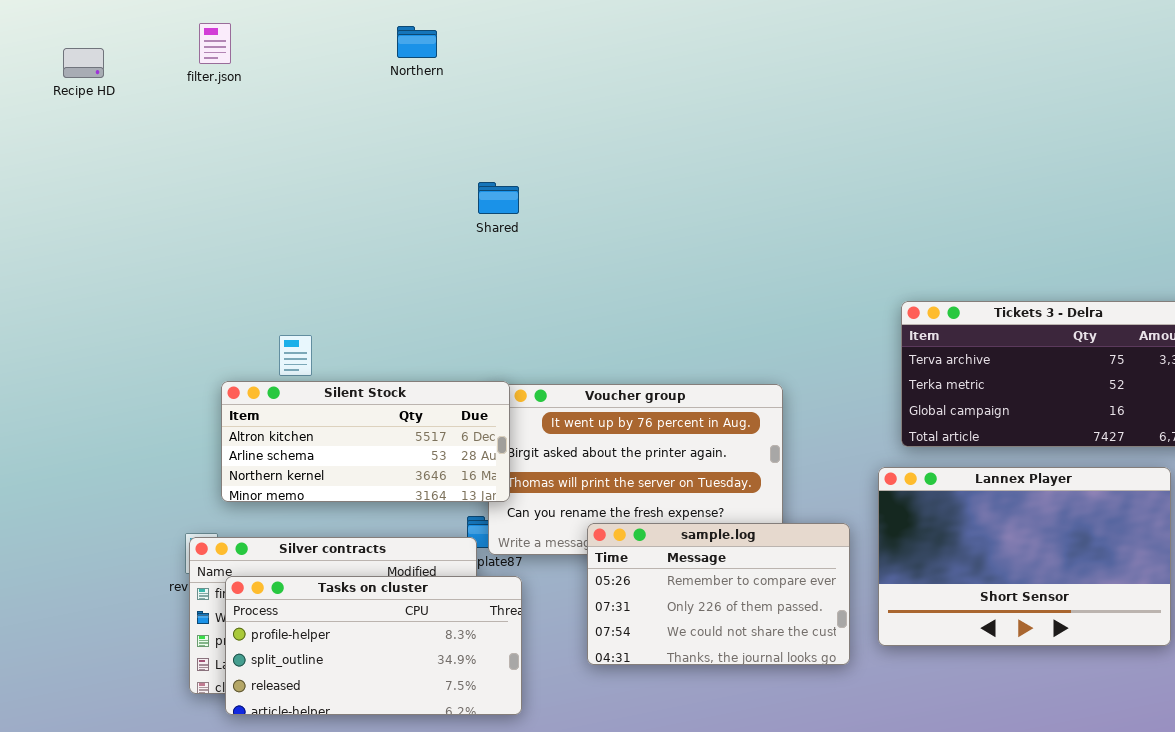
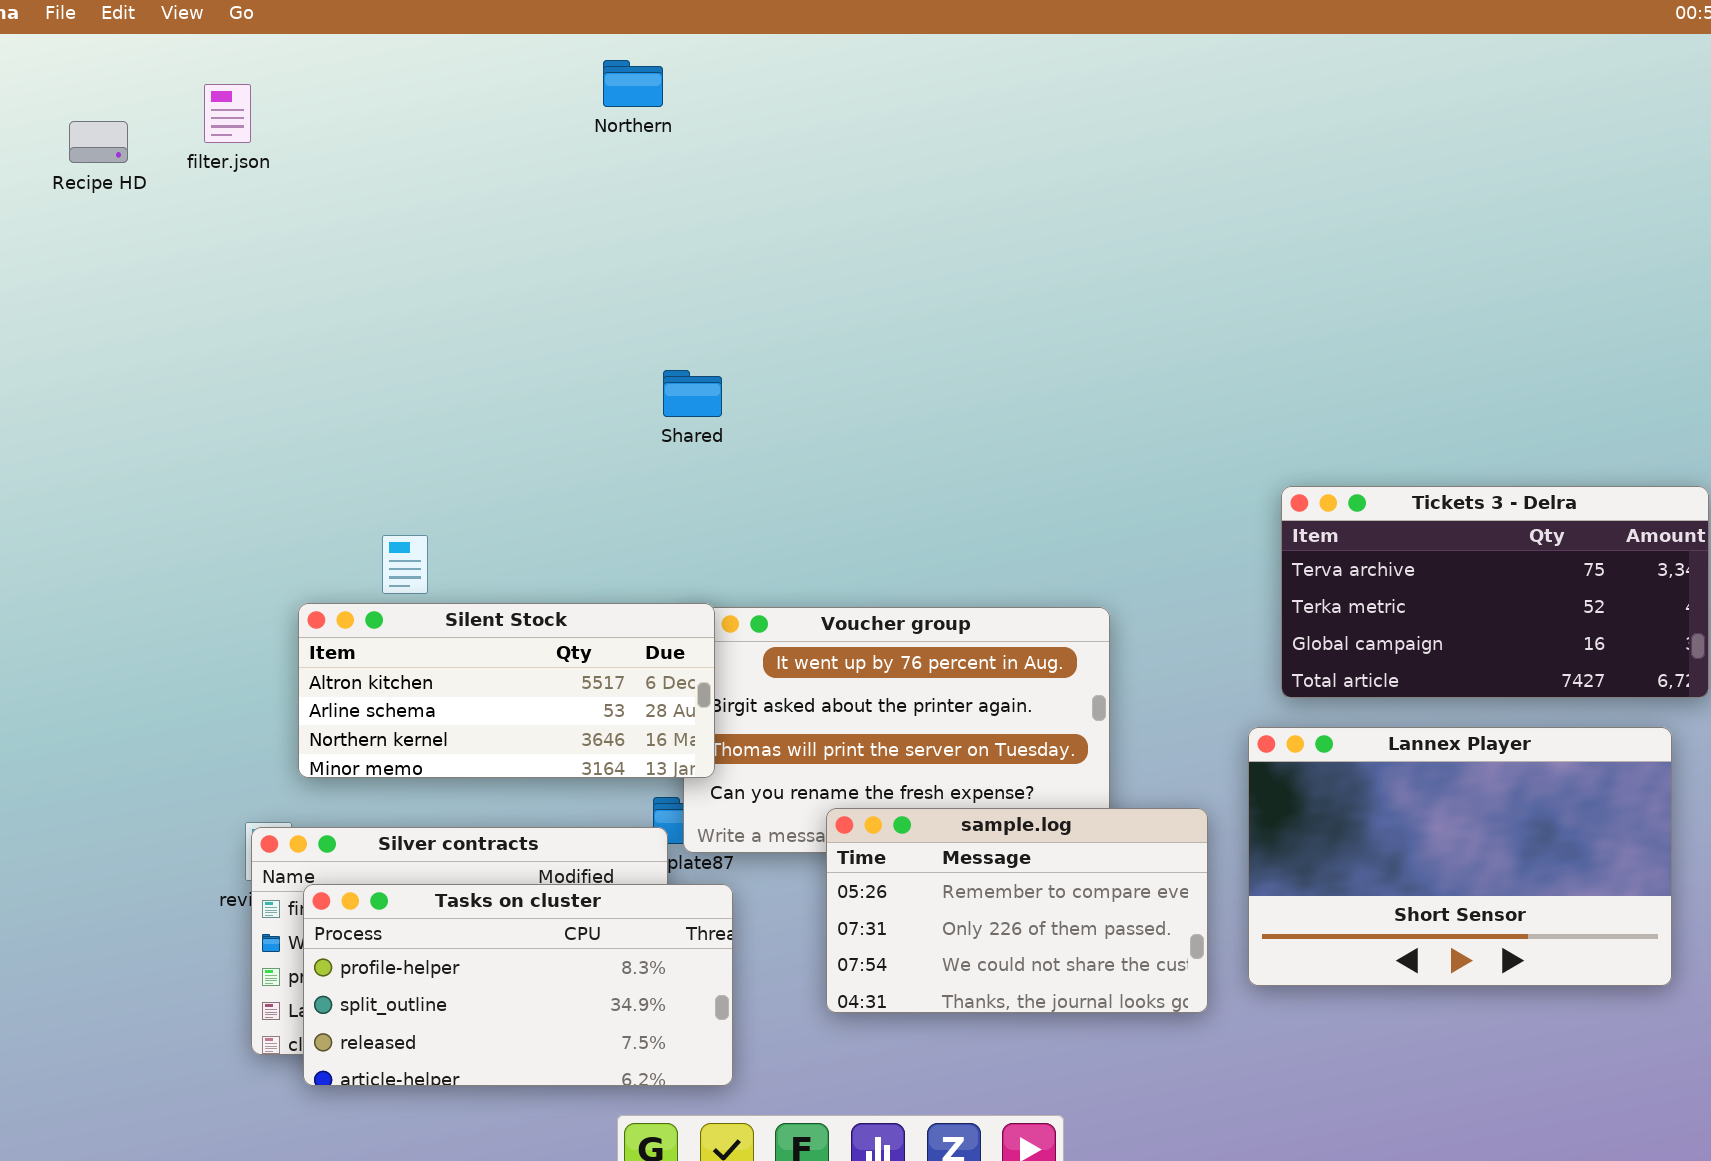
filter.json: [199,23,231,64] -> [204,84,251,143], moved
Northern: [397,26,437,58] -> [603,60,663,107], moved
Shared: [478,182,519,214] -> [663,370,722,417], moved

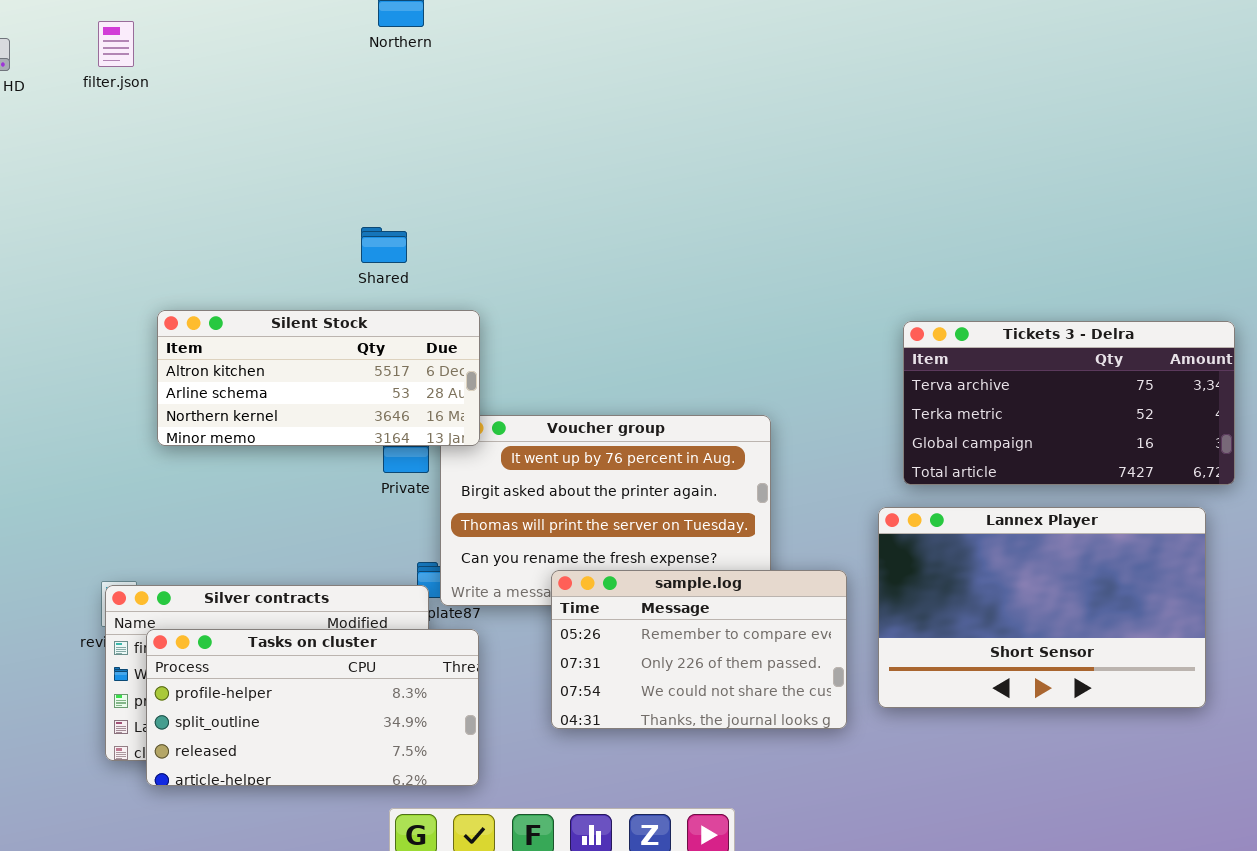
filter.json: [204,84,251,143] -> [98,21,134,67], moved
Shared: [663,370,722,417] -> [361,227,407,263], moved
Silent Stock: [298,603,715,778] -> [157,310,480,446], moved

